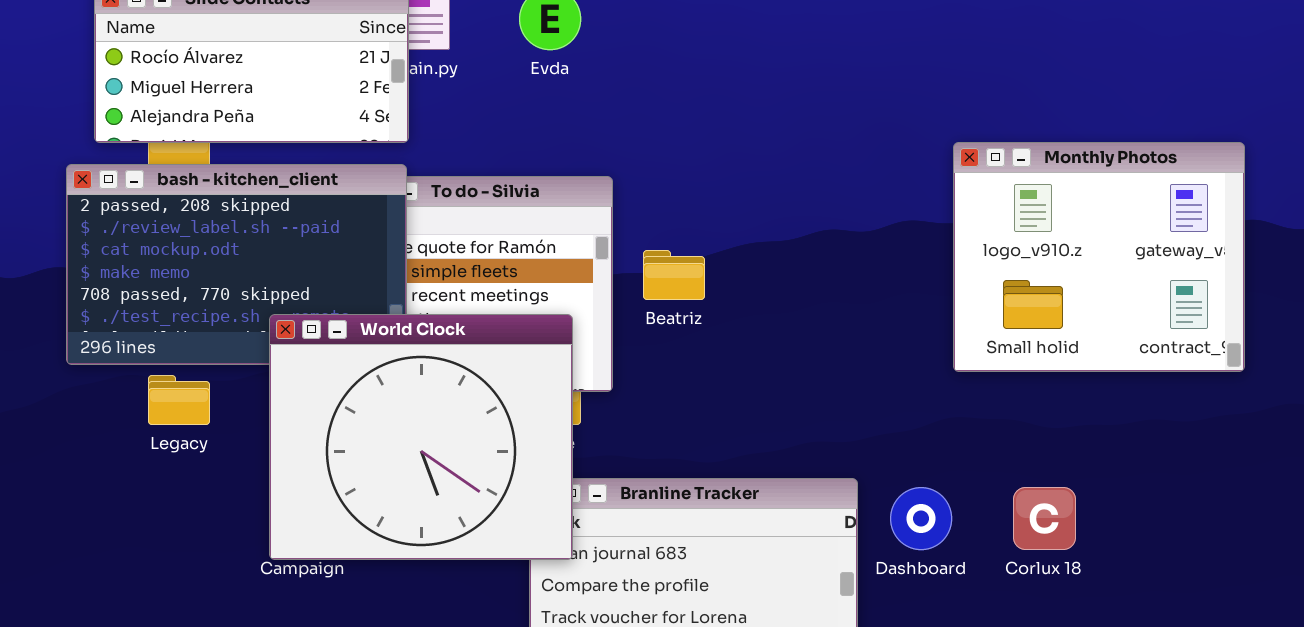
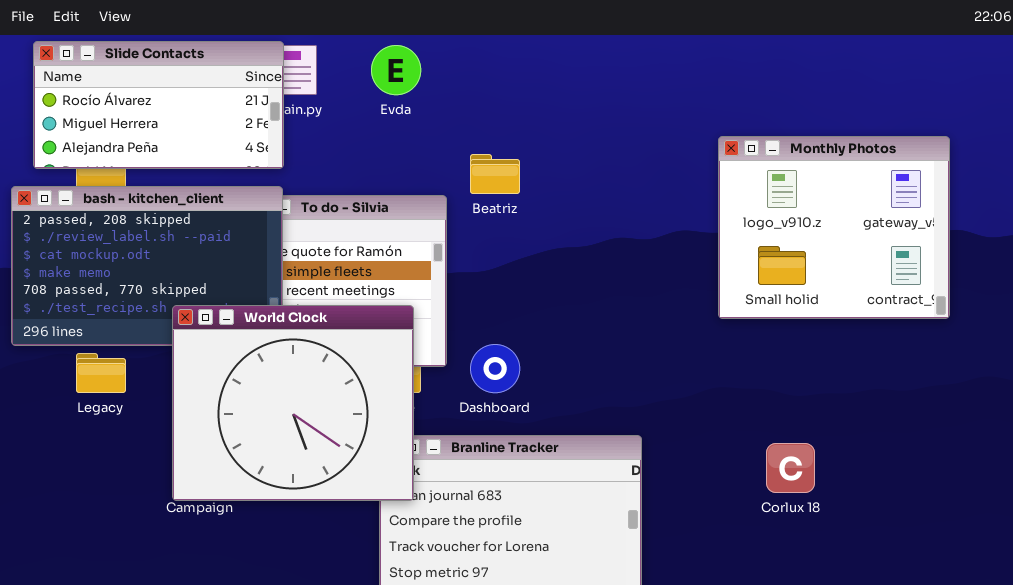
Monthly Photos: [953,142,1245,372] -> [718,136,950,319], moved
Beatriz: [643,250,705,300] -> [470,154,520,194], moved
Dashboard: [890,487,952,550] -> [470,344,520,393], moved

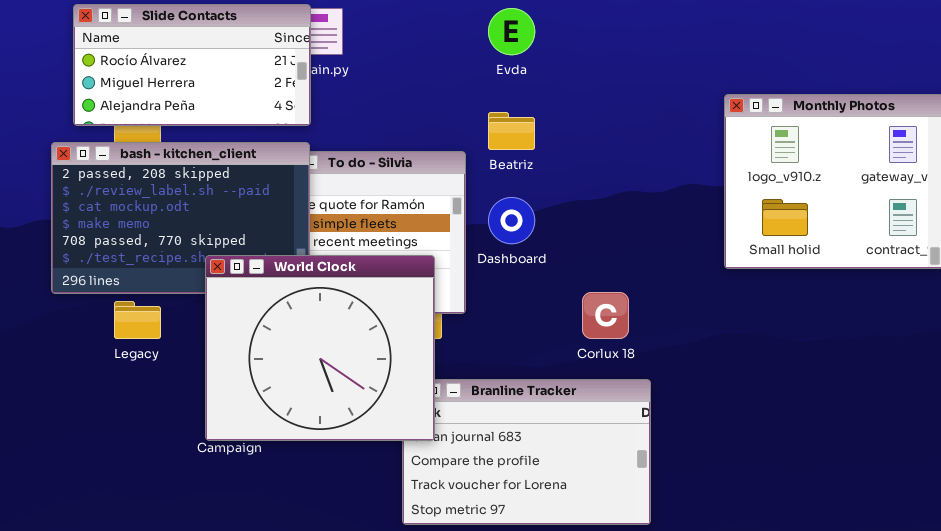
Evda: [371,45,421,95] -> [488,8,535,55], moved
Dashboard: [470,344,520,393] -> [488,197,535,244], moved
Corlux 18: [766,443,815,493] -> [582,292,629,339], moved

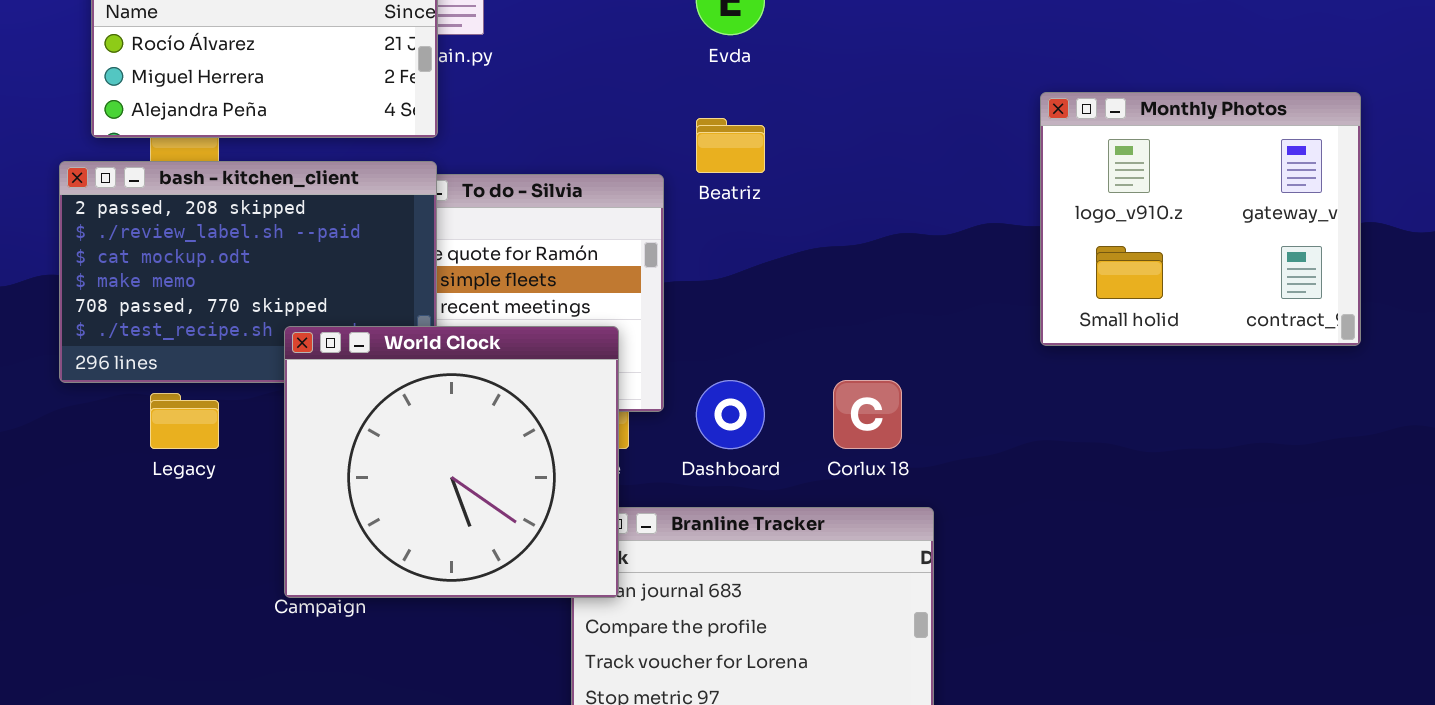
Dashboard: [488,197,535,244] -> [696,380,765,449], moved

